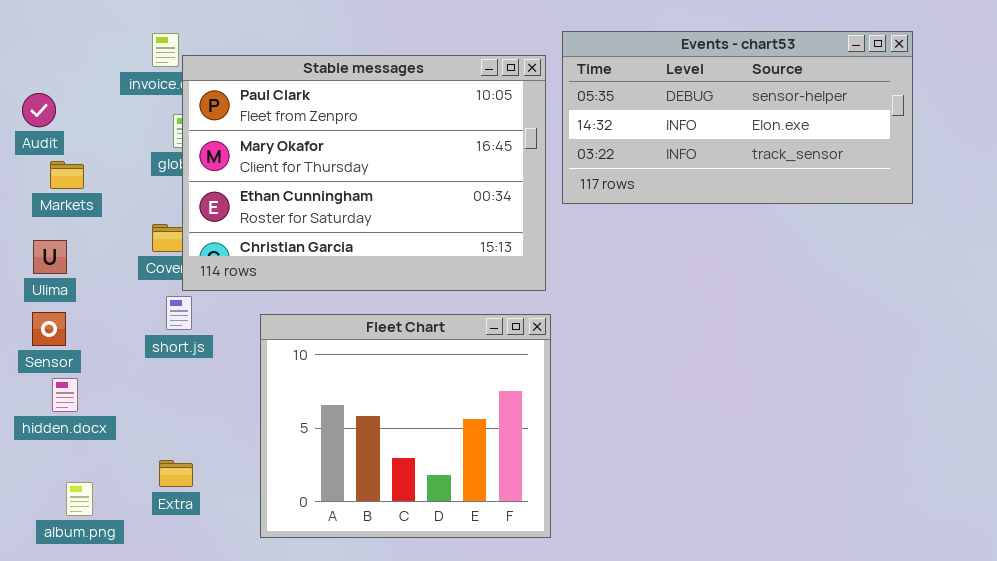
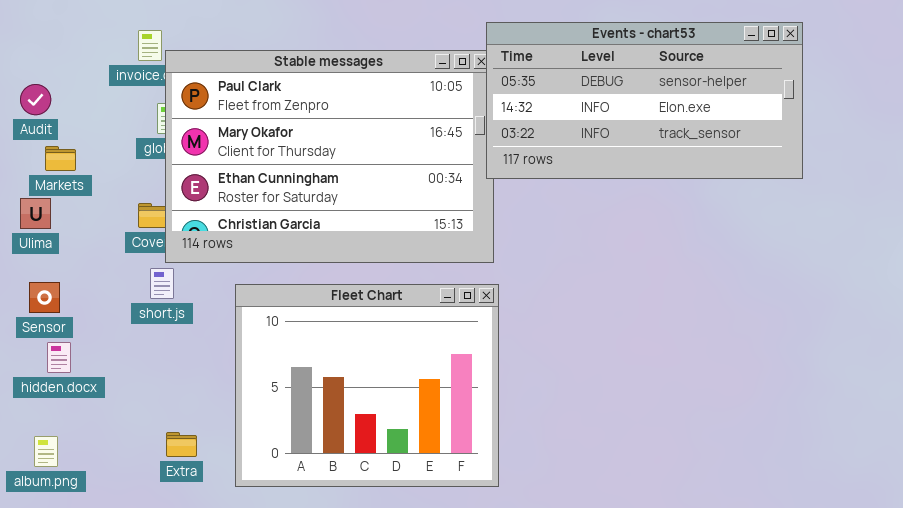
Events - chart53: [562,31,913,204] -> [486,22,803,179], moved
Ulima: [33,240,67,274] -> [20,198,51,229], moved
Extra: [159,460,193,487] -> [166,432,197,457], moved
album.png: [66,482,93,516] -> [34,436,58,467], moved

